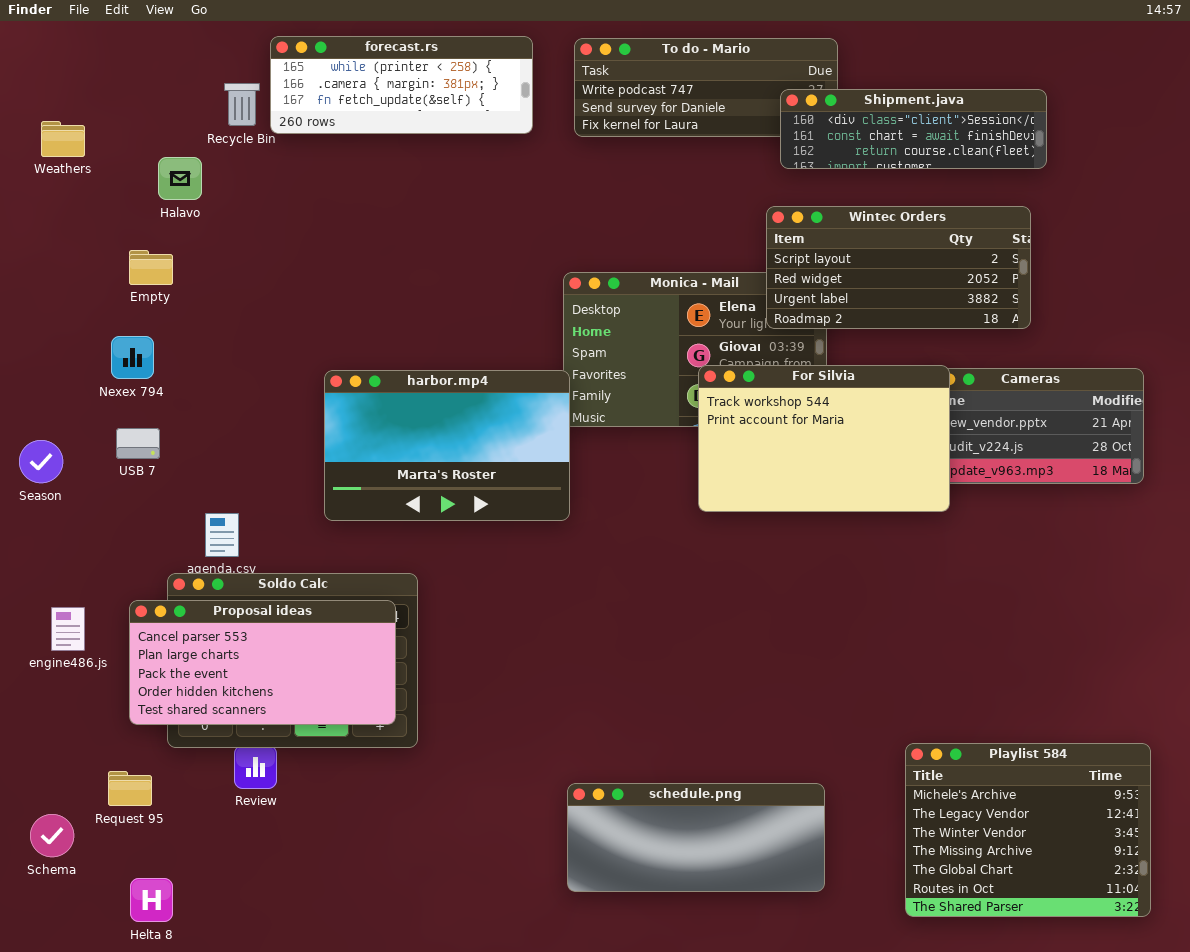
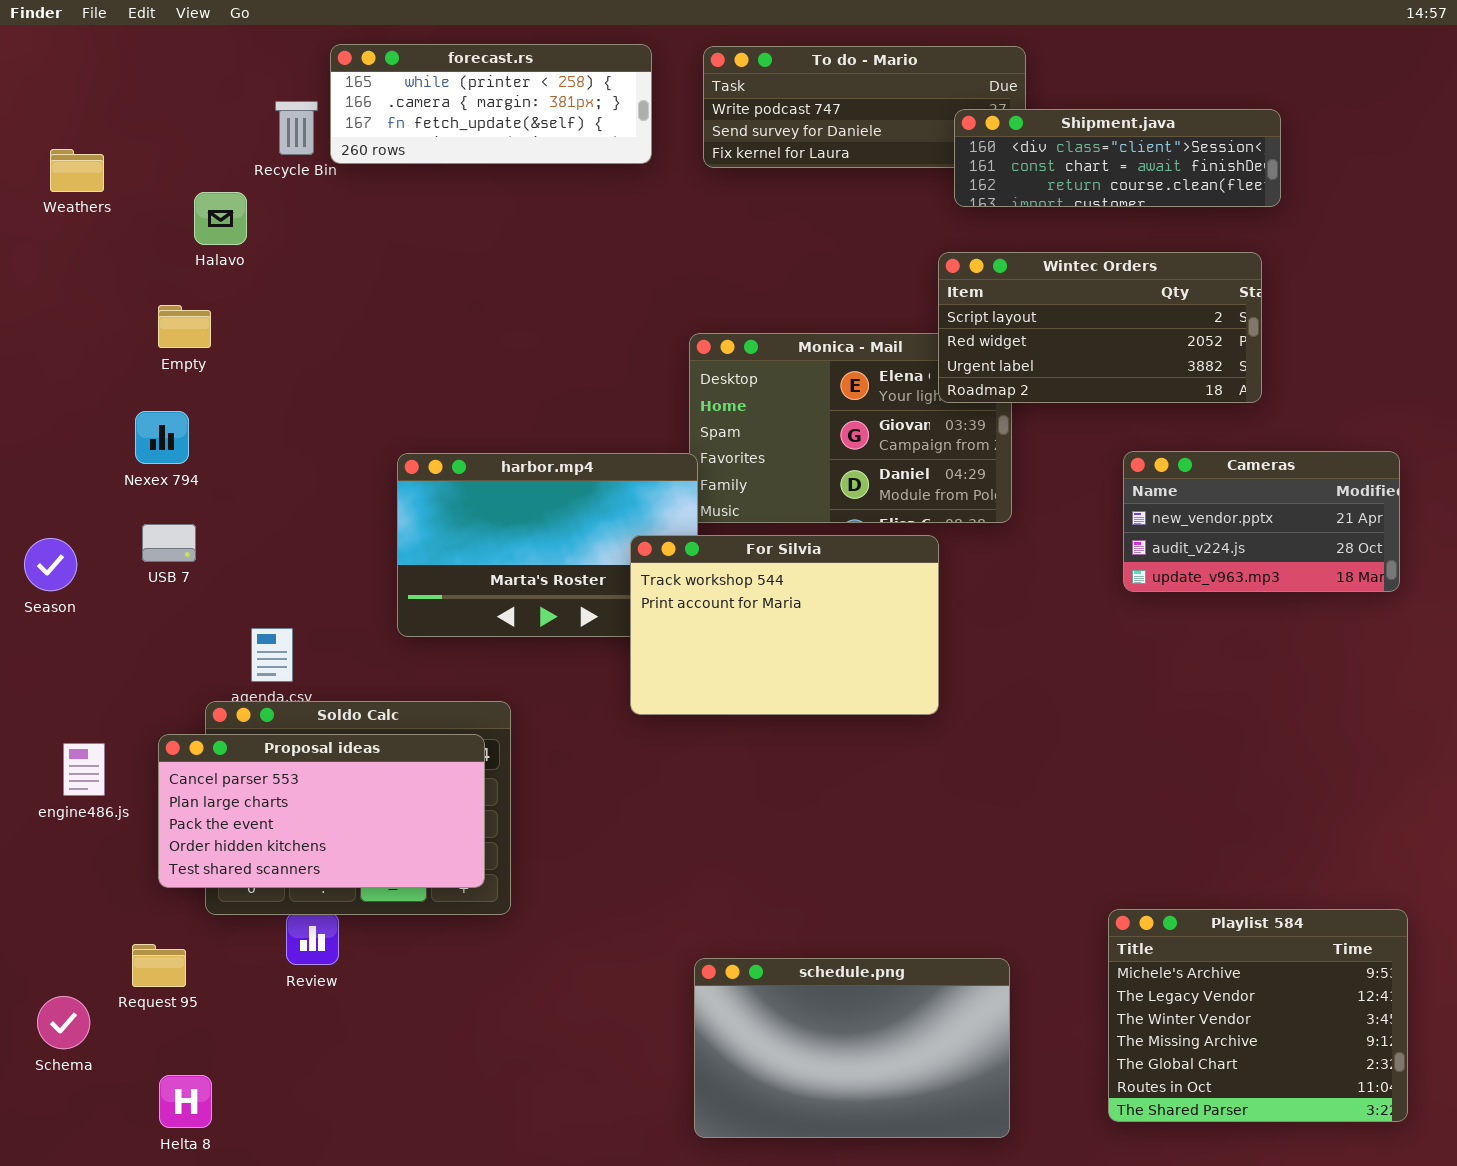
For Silvia: [698,365,950,512] -> [630,535,939,715], moved
schedule.png: [567,783,825,892] -> [694,958,1010,1138], resized

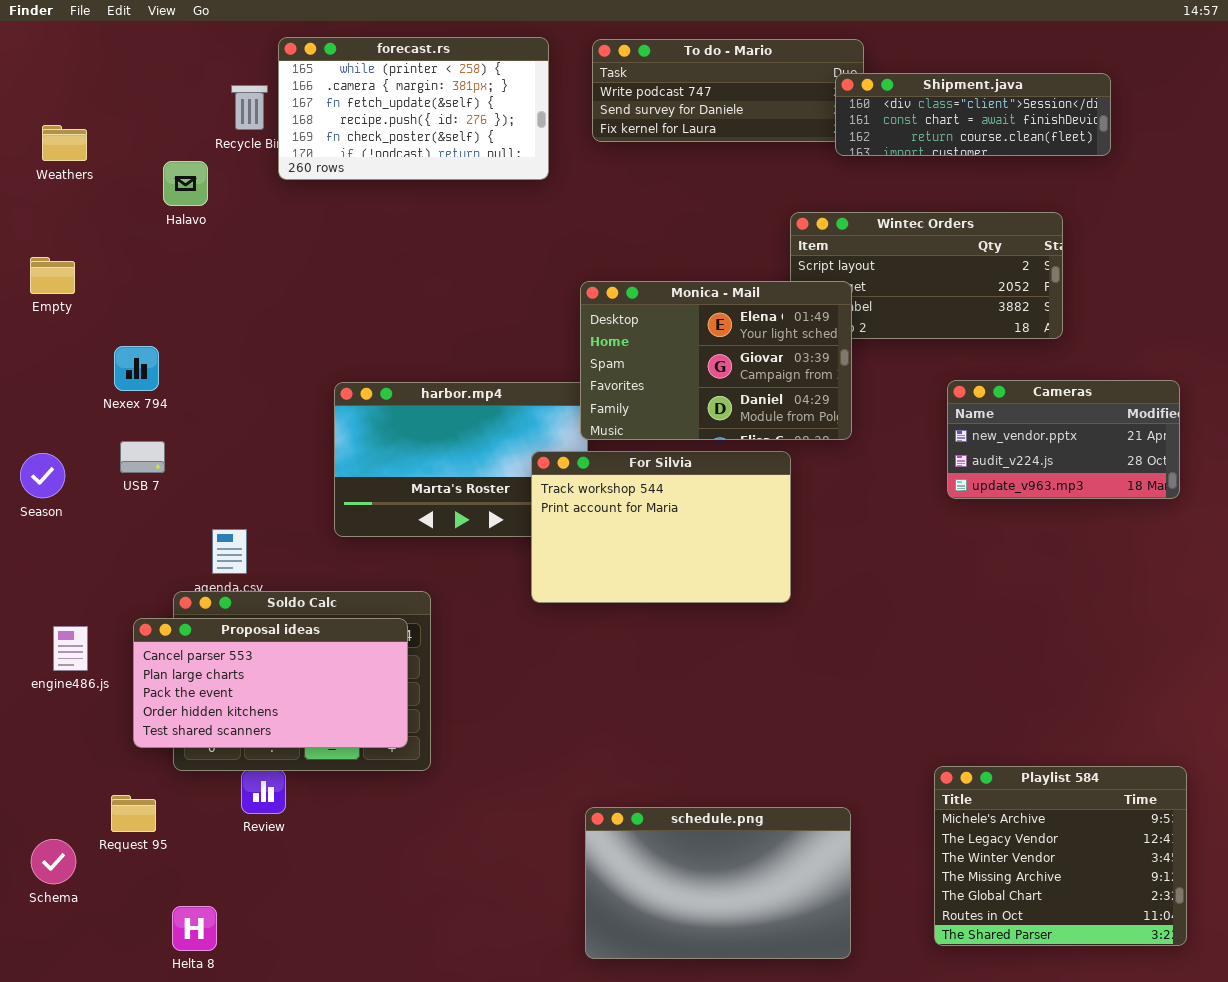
forecast.rs: [330,44,652,164] -> [278,37,549,180], resized
Shipment.java: [954,109,1281,207] -> [835,73,1111,156], moved
Empty: [158,305,211,348] -> [30,257,75,294], moved
Monica - Mail: [689,333,1012,523] -> [580,281,852,440], raised
Helta 8: [159,1075,212,1128] -> [172,906,217,951], moved

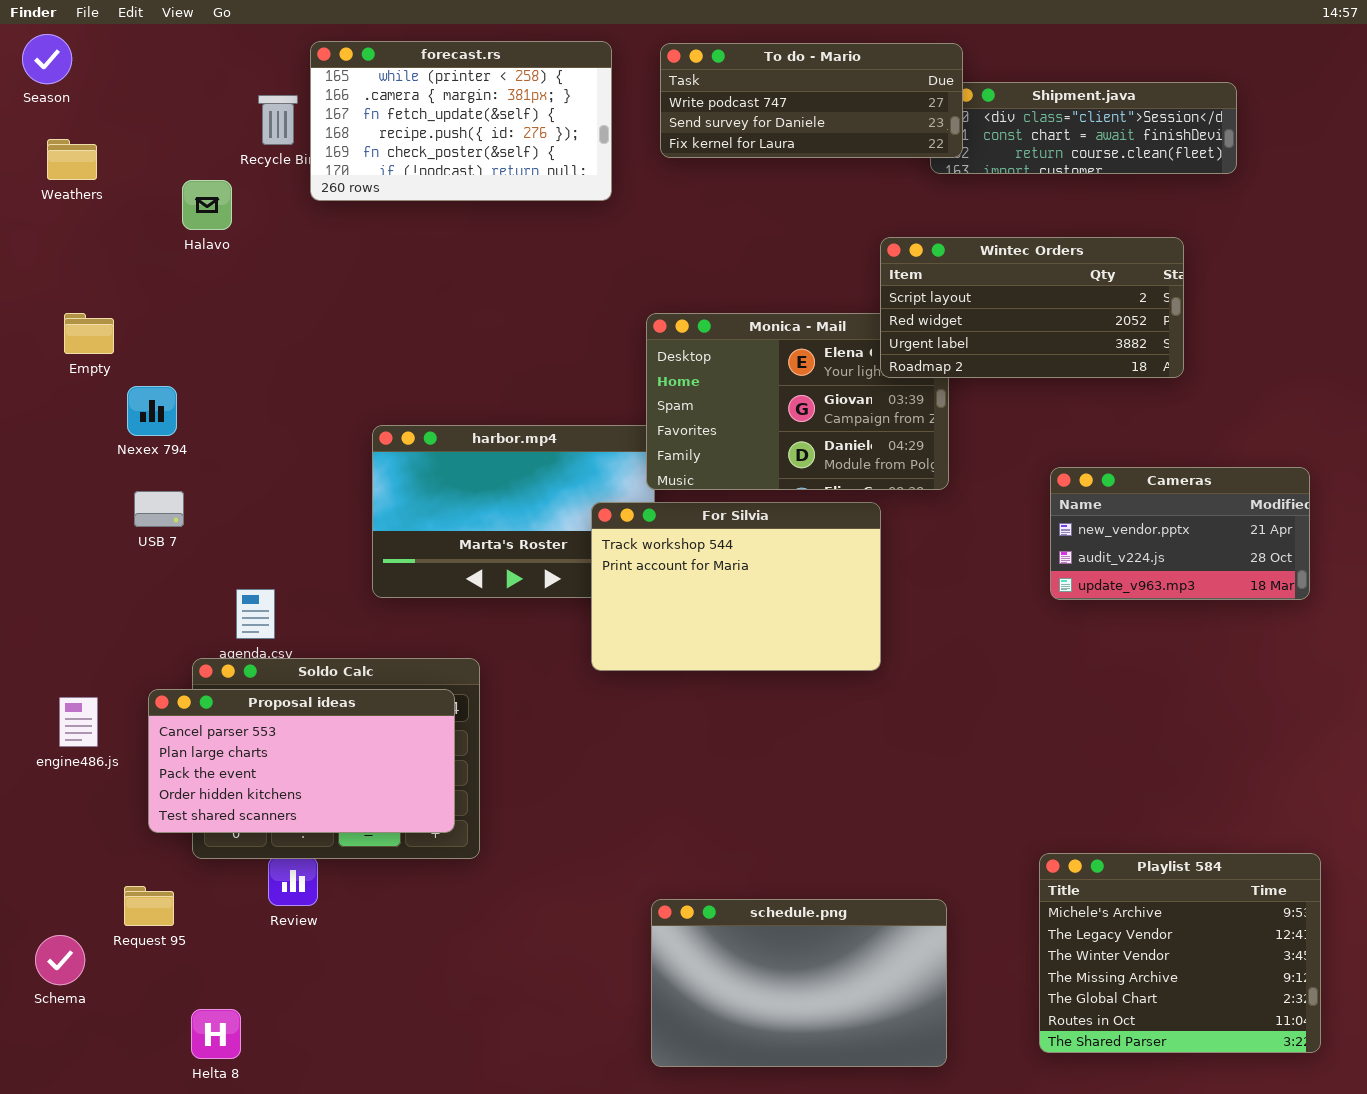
To do - Mario: [592,39,864,142] -> [660,43,963,158], raised
Wintec Orders: [790,212,1063,339] -> [880,237,1184,378], raised
Empty: [30,257,75,294] -> [64,313,114,354], moved
Cameras: [947,380,1180,499] -> [1050,467,1310,600], moved
Season: [20,453,65,498] -> [22,34,72,84], moved

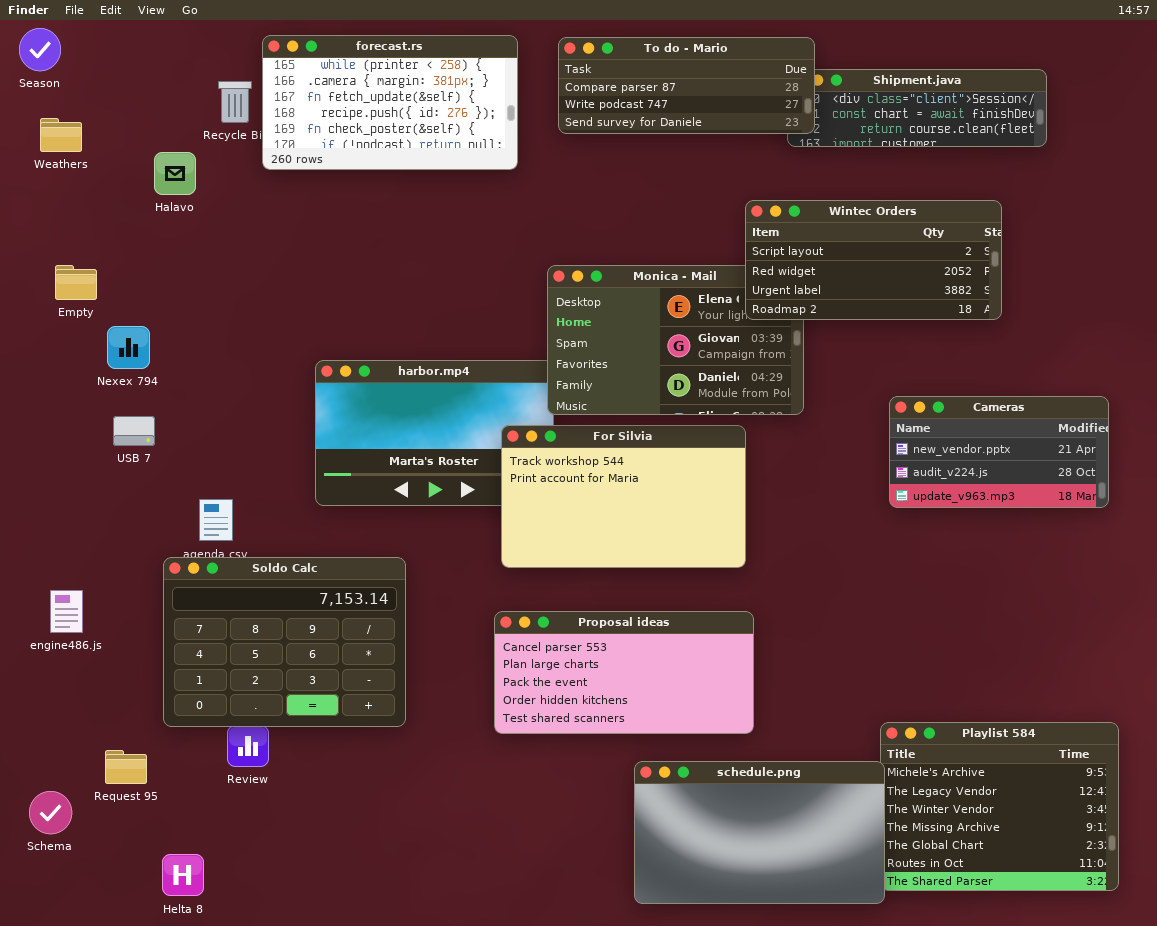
To do - Mario: [660,43,963,158] -> [558,37,815,134], scrolled up 1 row
Proposal ideas: [148,689,455,833] -> [494,611,754,734], moved
schedule.png: [651,899,947,1067] -> [634,761,885,904], moved

